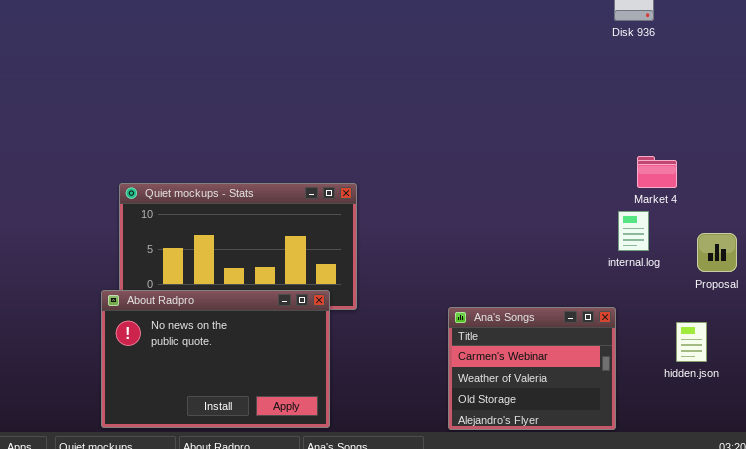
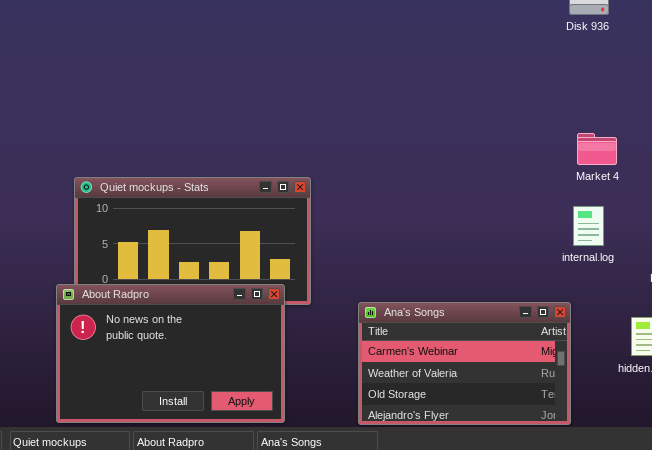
Market 4: [637,156,677,188] -> [577,133,617,165], moved
Ana's Songs: [448,307,616,430] -> [358,302,571,425], resized

